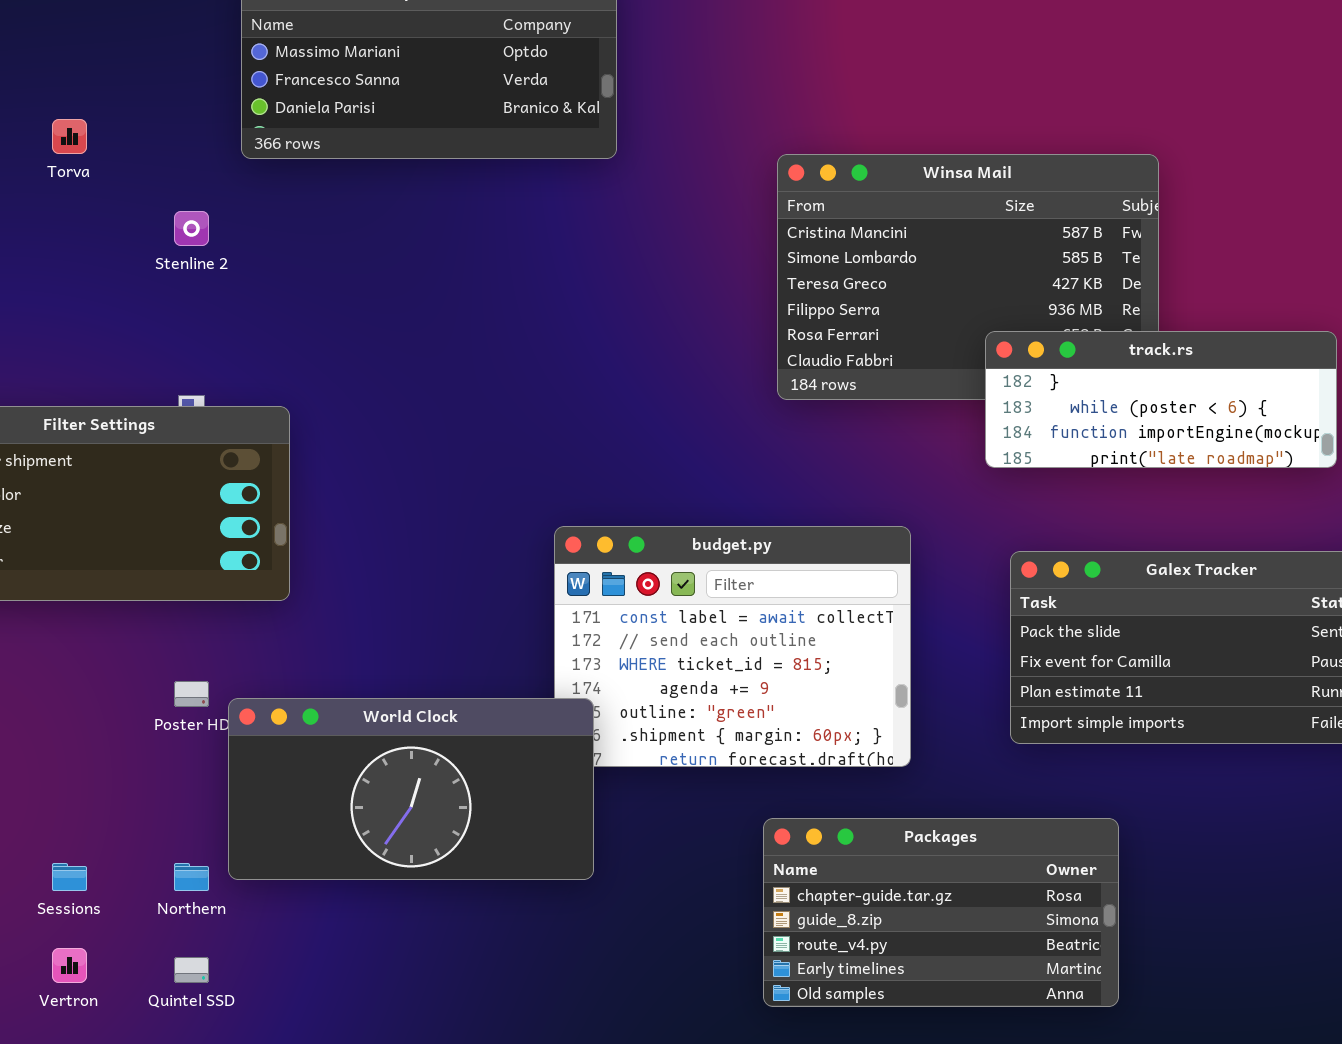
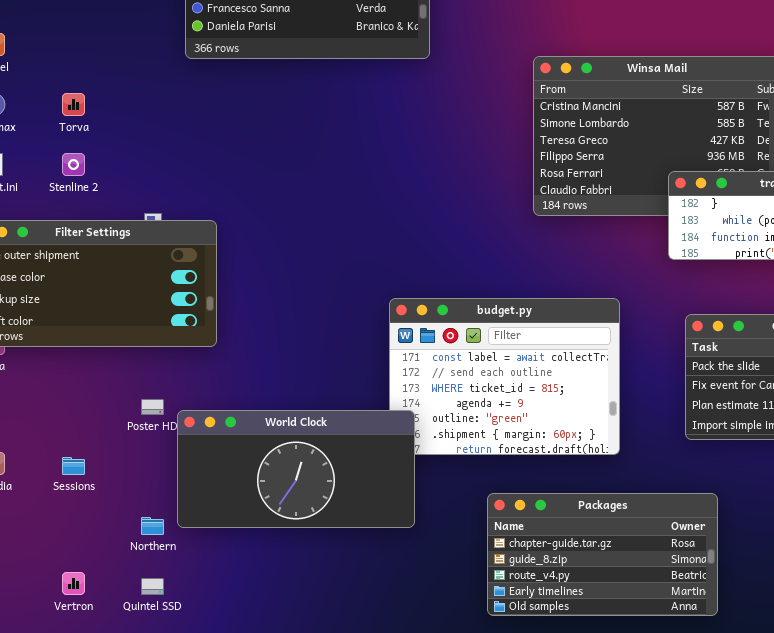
Torva: [52,119,87,154] -> [62,93,85,116], moved
Stenline 2: [174,211,209,246] -> [62,153,85,176], moved
Packages: [763,818,1119,1007] -> [487,493,718,616], moved
Sessions: [52,863,87,891] -> [62,457,85,475], moved

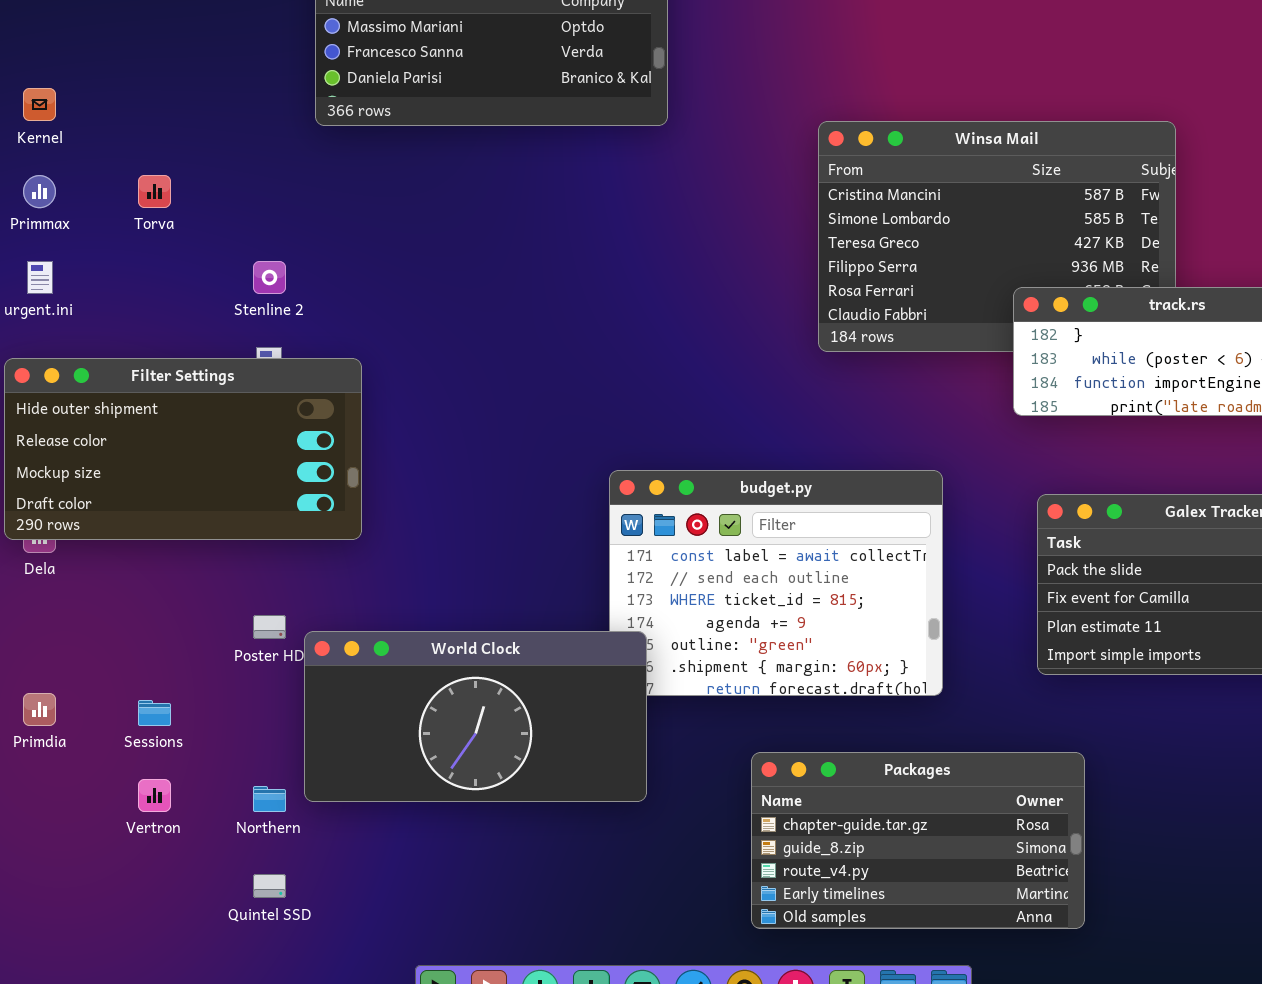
Stenline 2: [62,153,85,176] -> [253,261,286,294], moved
Vertron: [62,572,85,595] -> [138,779,171,812], moved

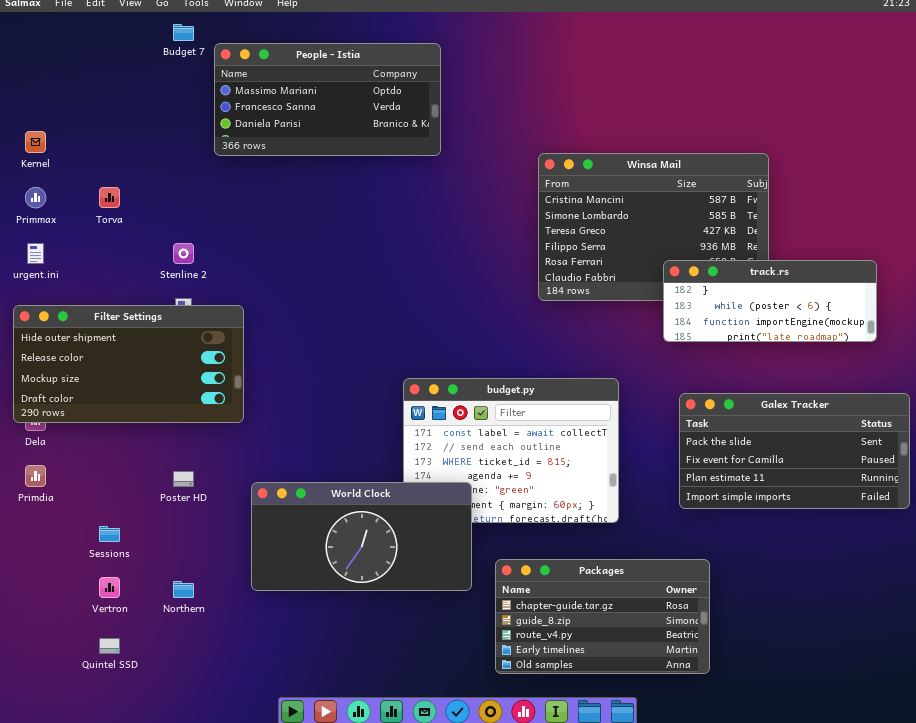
World Clock: [304,631,647,802] -> [251,482,472,591], moved
Primdia: [23,693,56,726] -> [25,465,46,487], moved
Quintel SSD: [253,874,286,898] -> [99,638,120,654], moved

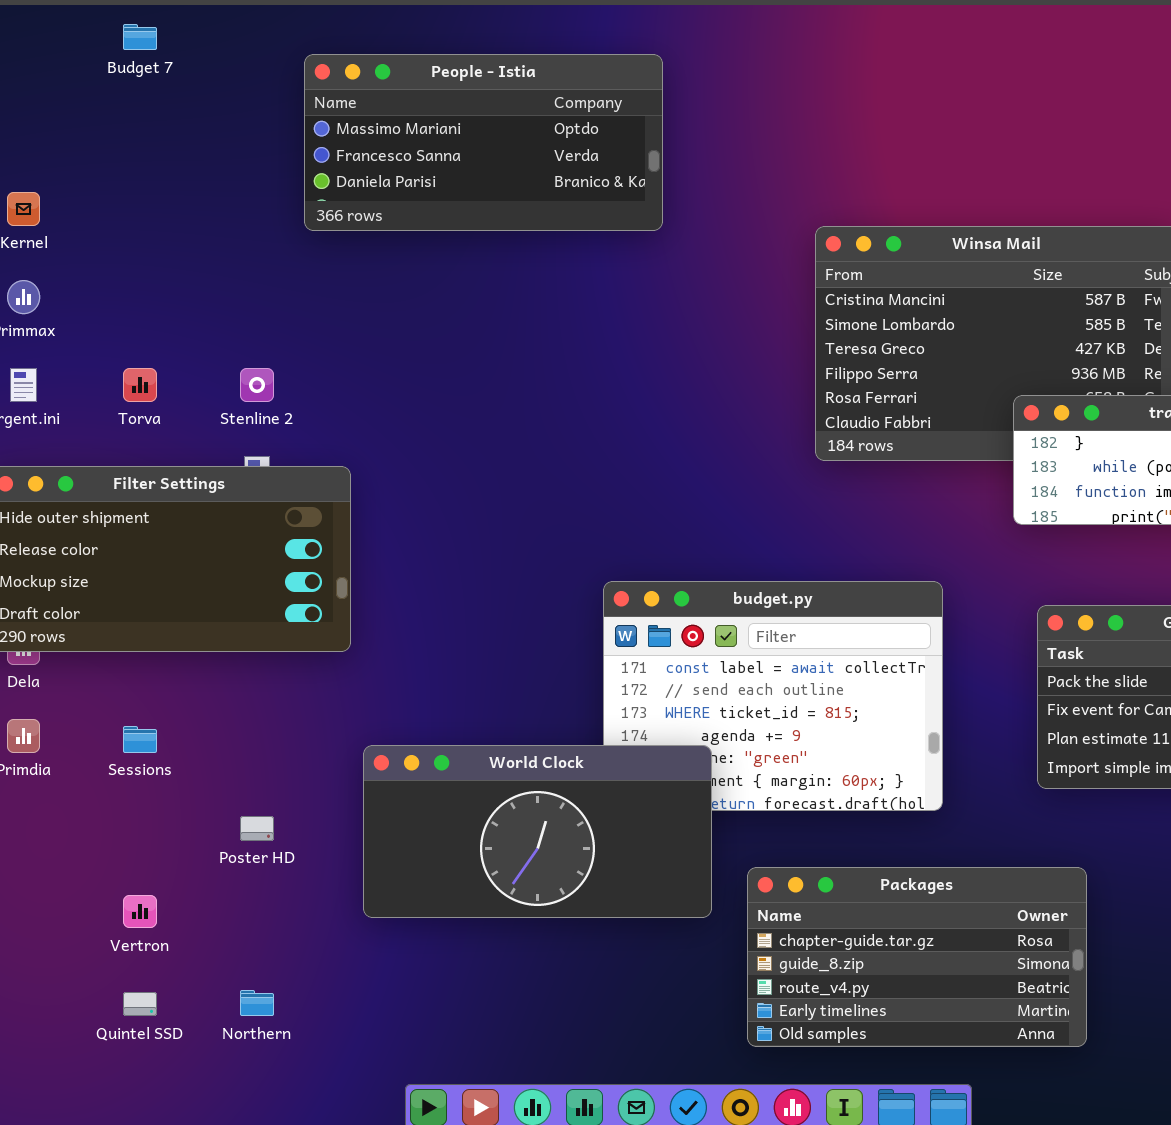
Budget 7: [173,24,194,41] -> [123,24,157,50], moved
Torva: [99,187,120,208] -> [123,368,157,402], moved
Poster HD: [173,471,194,487] -> [240,816,274,841], moved
Sessions: [99,526,120,542] -> [123,726,157,753], moved
Northern: [173,581,194,598] -> [240,990,274,1016], moved

